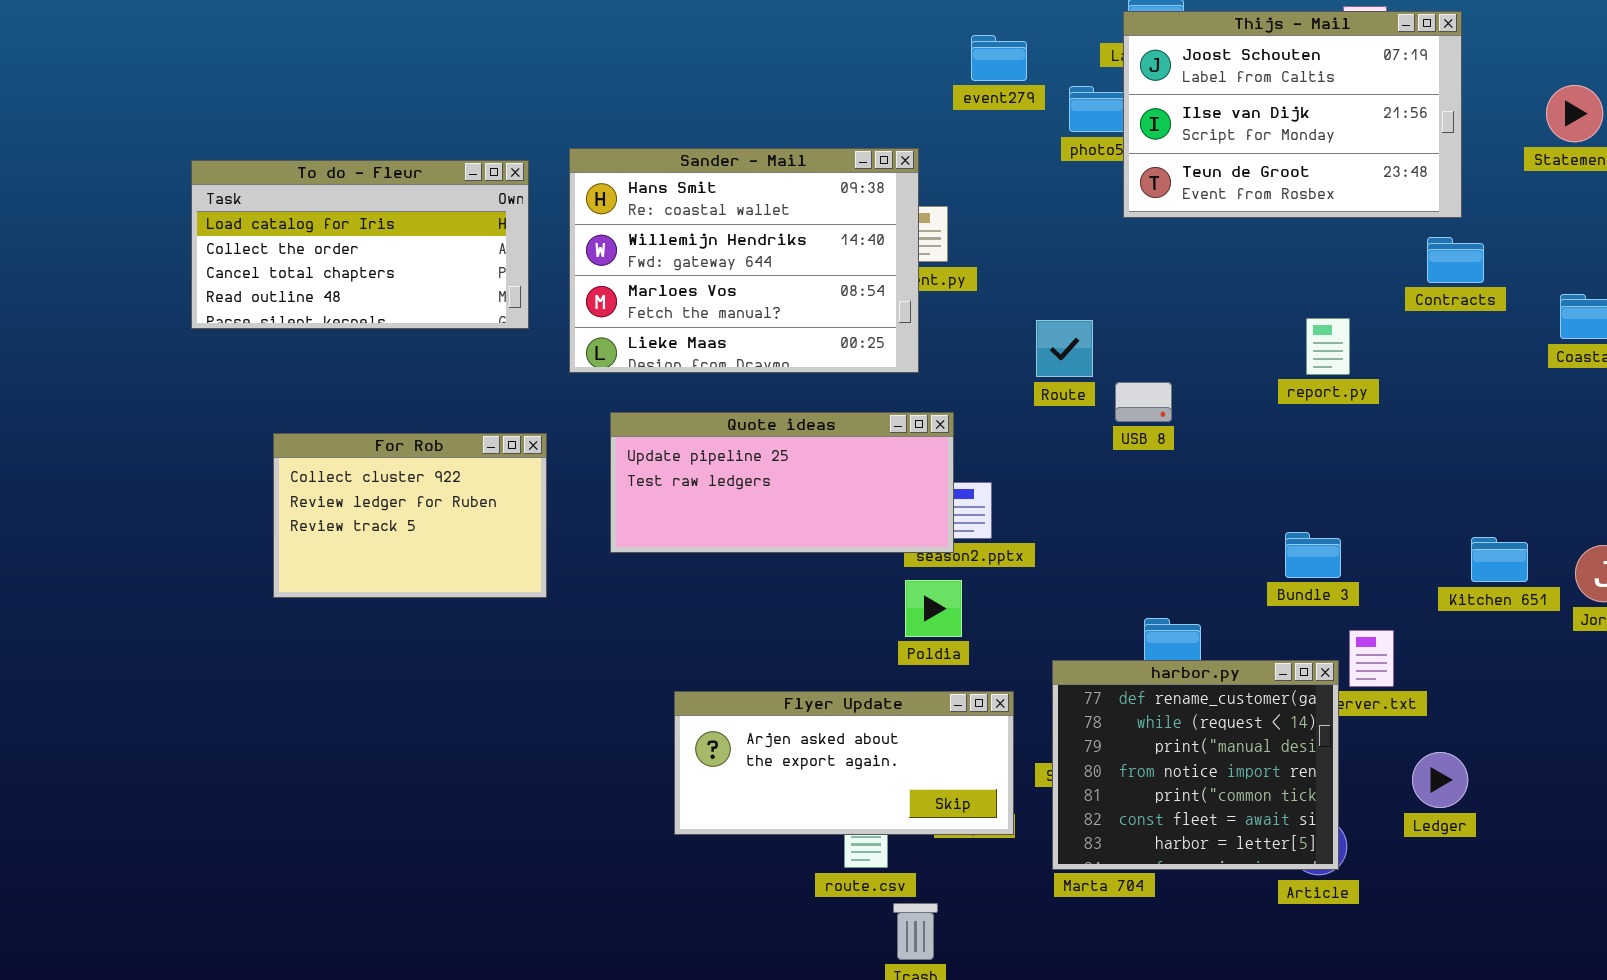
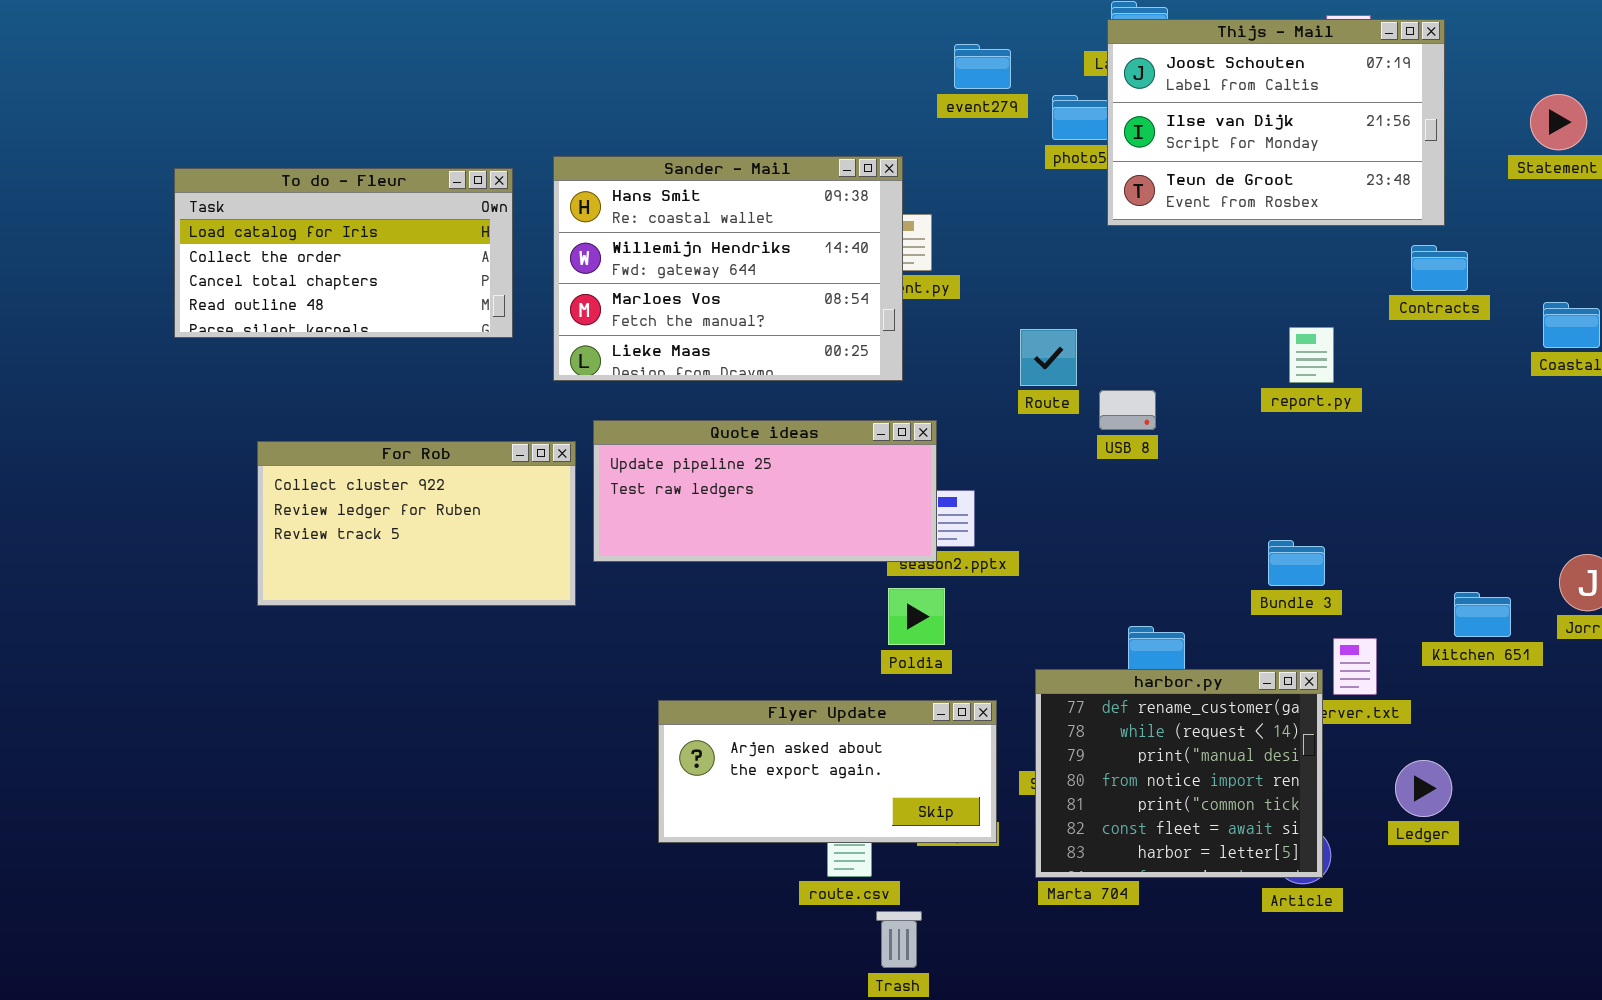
For Rob: [273,433,547,598] -> [257,441,576,606], resized
Kitchen 651: [1471,537,1528,582] -> [1454,592,1511,637], moved

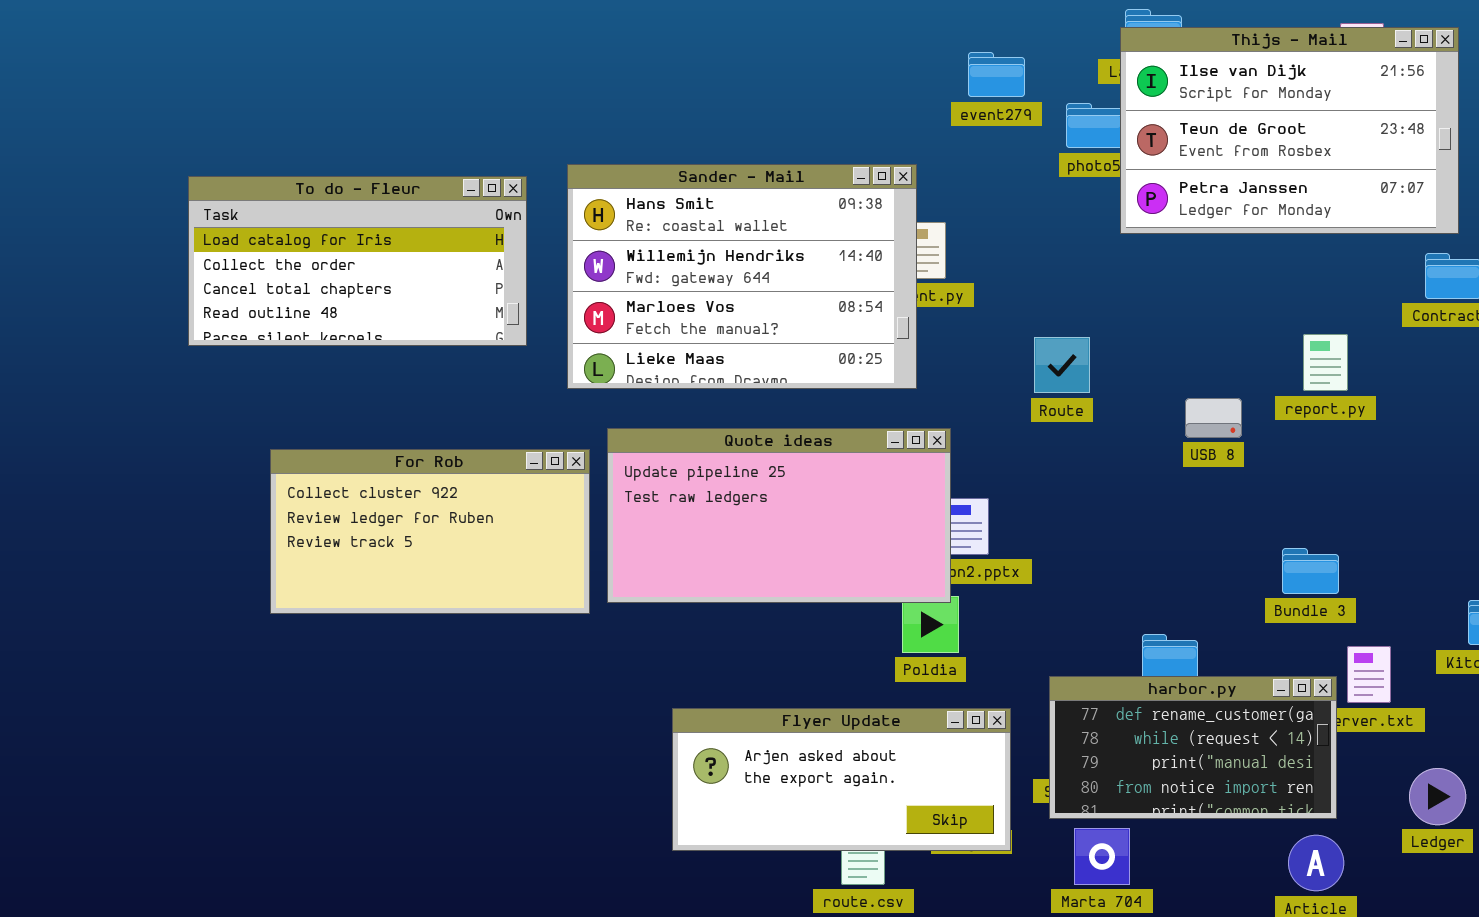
Thijs - Mail: [1107,19,1445,226] -> [1120,27,1459,234], scrolled down 1 row
USB 8: [1099,390,1156,430] -> [1185,398,1242,438], moved
Quote ideas: [593,420,937,562] -> [607,428,951,603], resized
harbor.py: [1035,669,1323,878] -> [1049,676,1337,819], resized

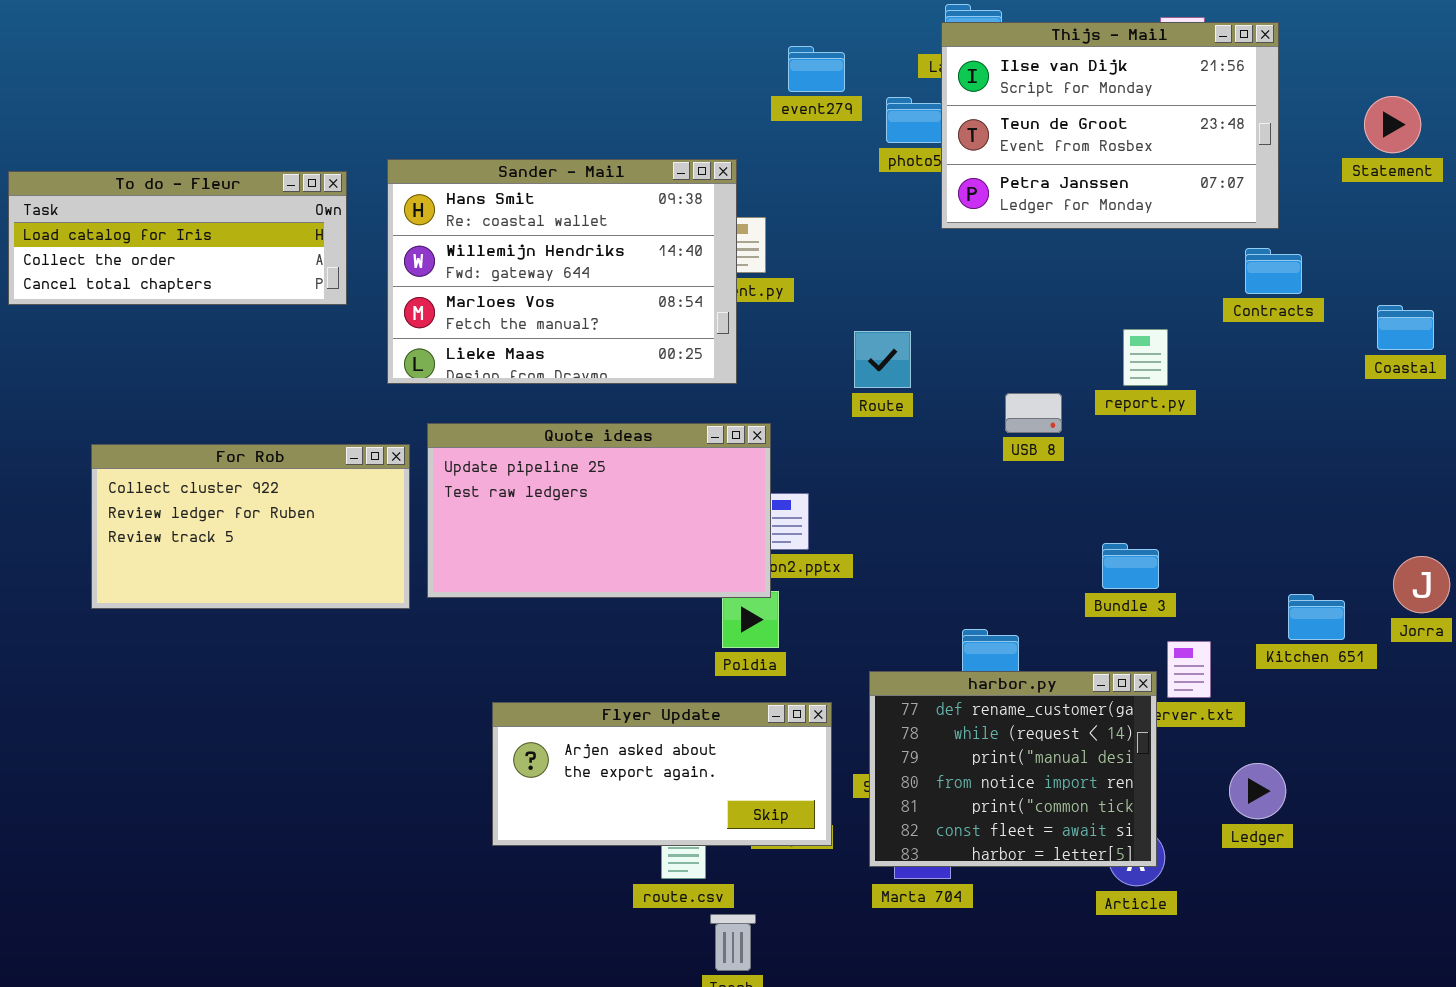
To do - Fleur: [188,176,527,346] -> [8,171,347,305], resized
harbor.py: [1049,676,1337,819] -> [869,671,1157,867], resized

